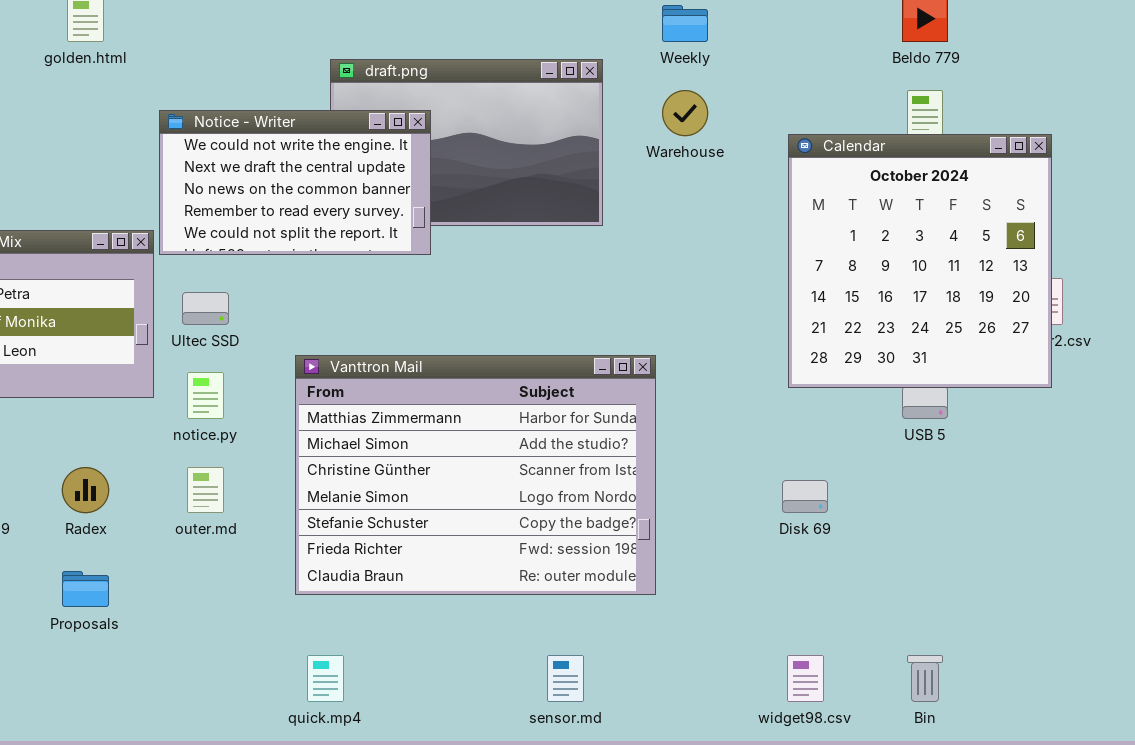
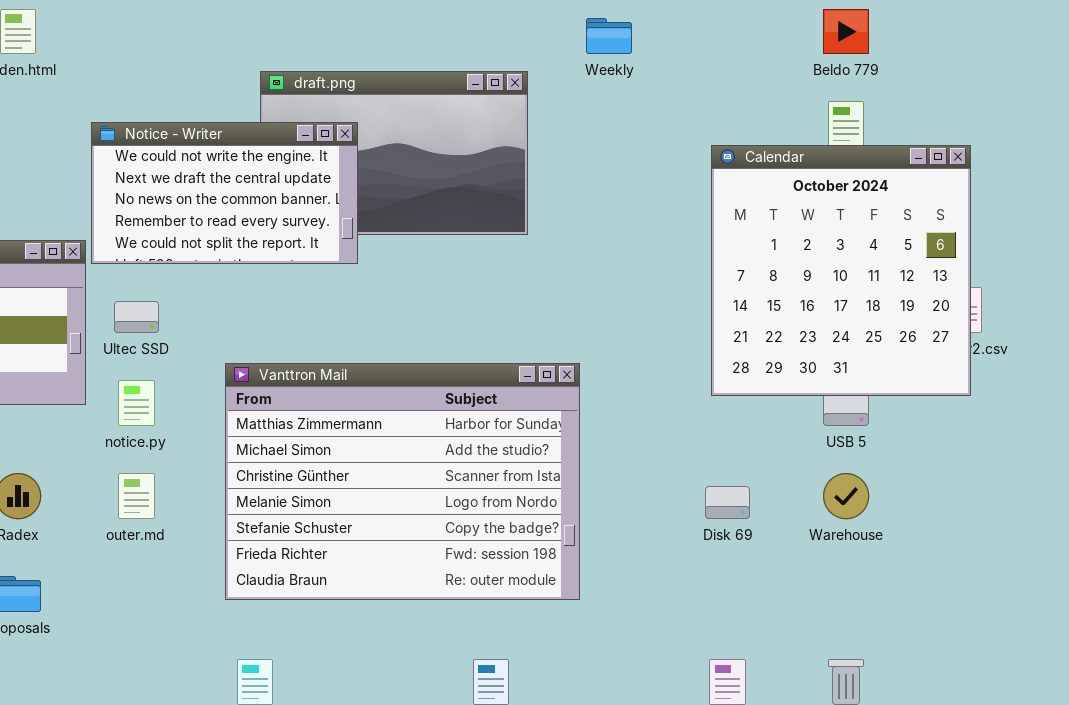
Warehouse: [662,90,708,136] -> [823,473,869,519], moved

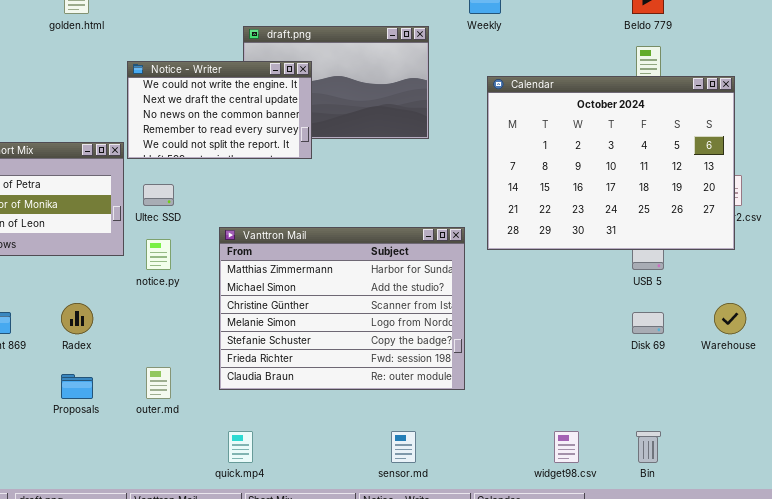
Calendar: [711,145,971,396] -> [487,76,735,250], resized
outer.md: [118,473,155,519] -> [146,367,171,399], moved
Warehouse: [823,473,869,519] -> [714,303,746,334], moved
Disk 69: [705,486,750,519] -> [632,312,664,334], moved

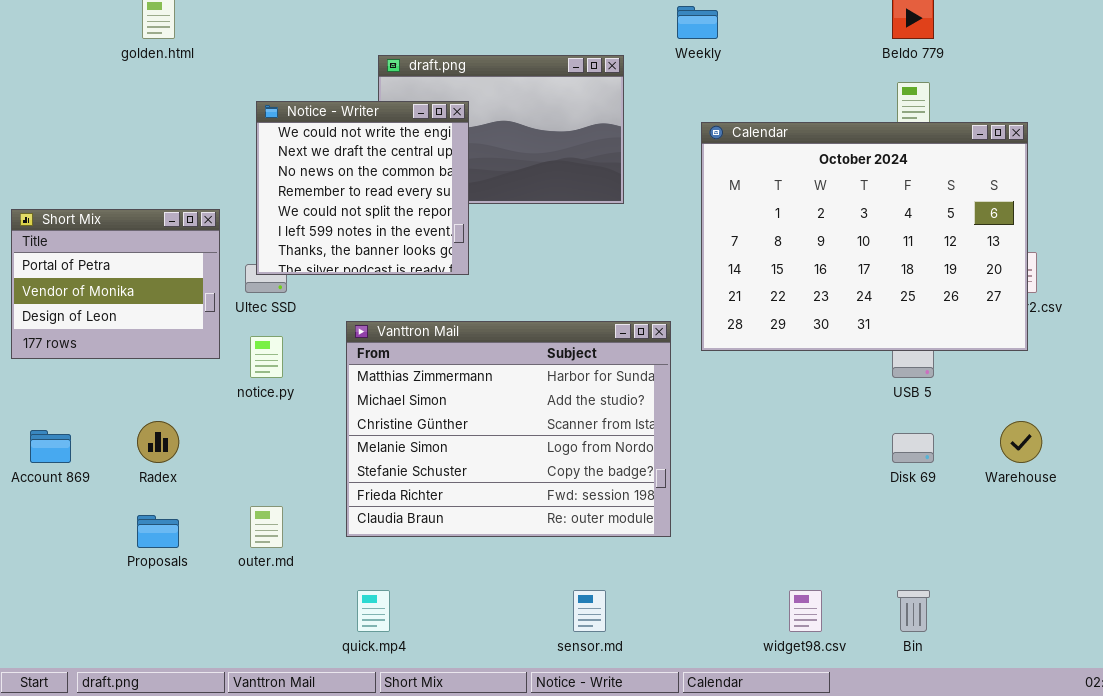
Notice - Writer: [127,61,312,159] -> [256,101,469,275], resized

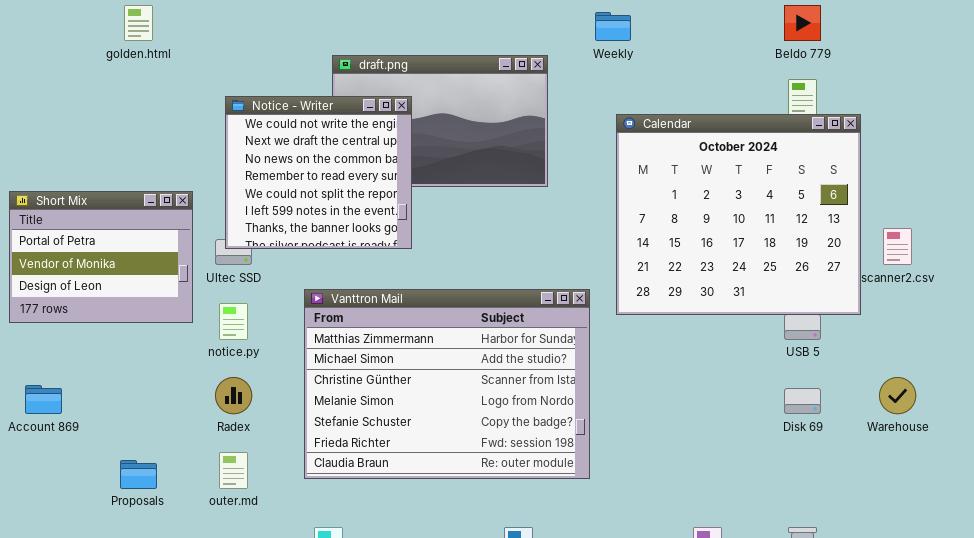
Calendar: [701,122,1028,351] -> [616,114,861,315], resized
Radex: [137,421,179,463] -> [215,377,252,414], moved

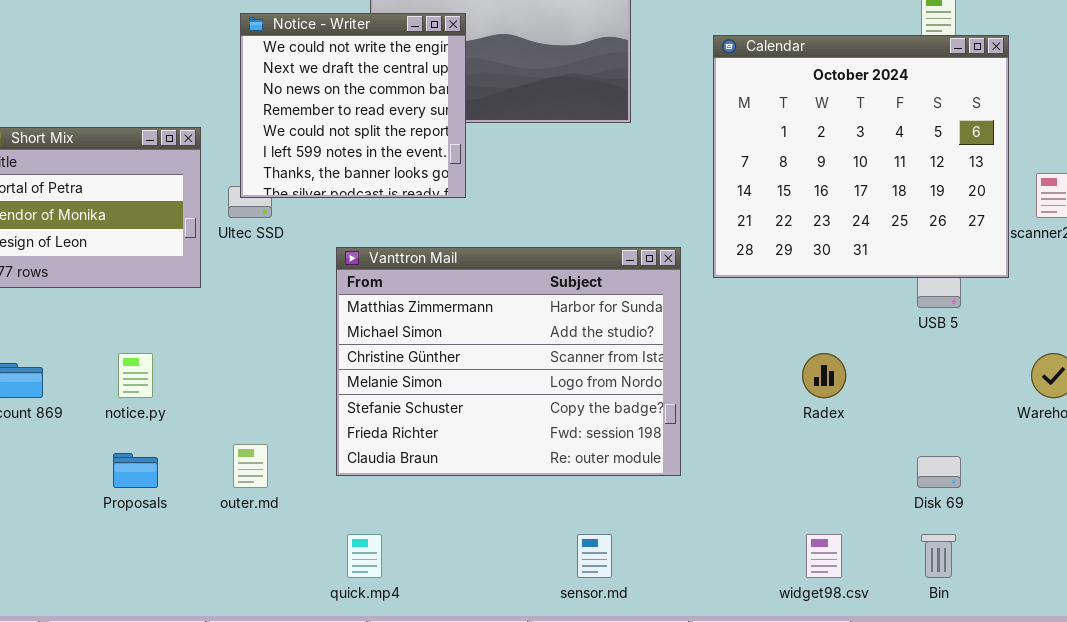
notice.py: [219,303,248,340] -> [118,353,153,398], moved
Radex: [215,377,252,414] -> [802,353,846,398], moved
Disk 69: [784,388,821,414] -> [917,456,961,488], moved

